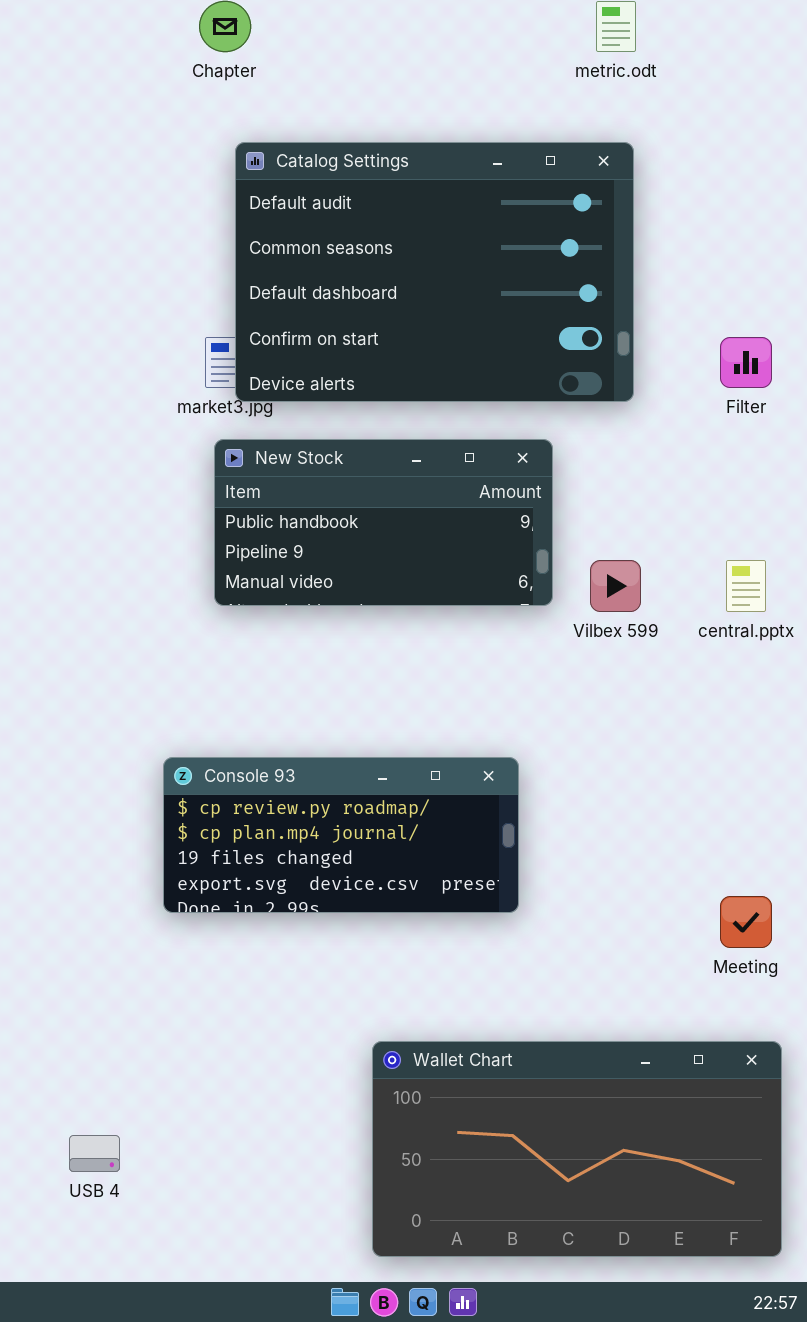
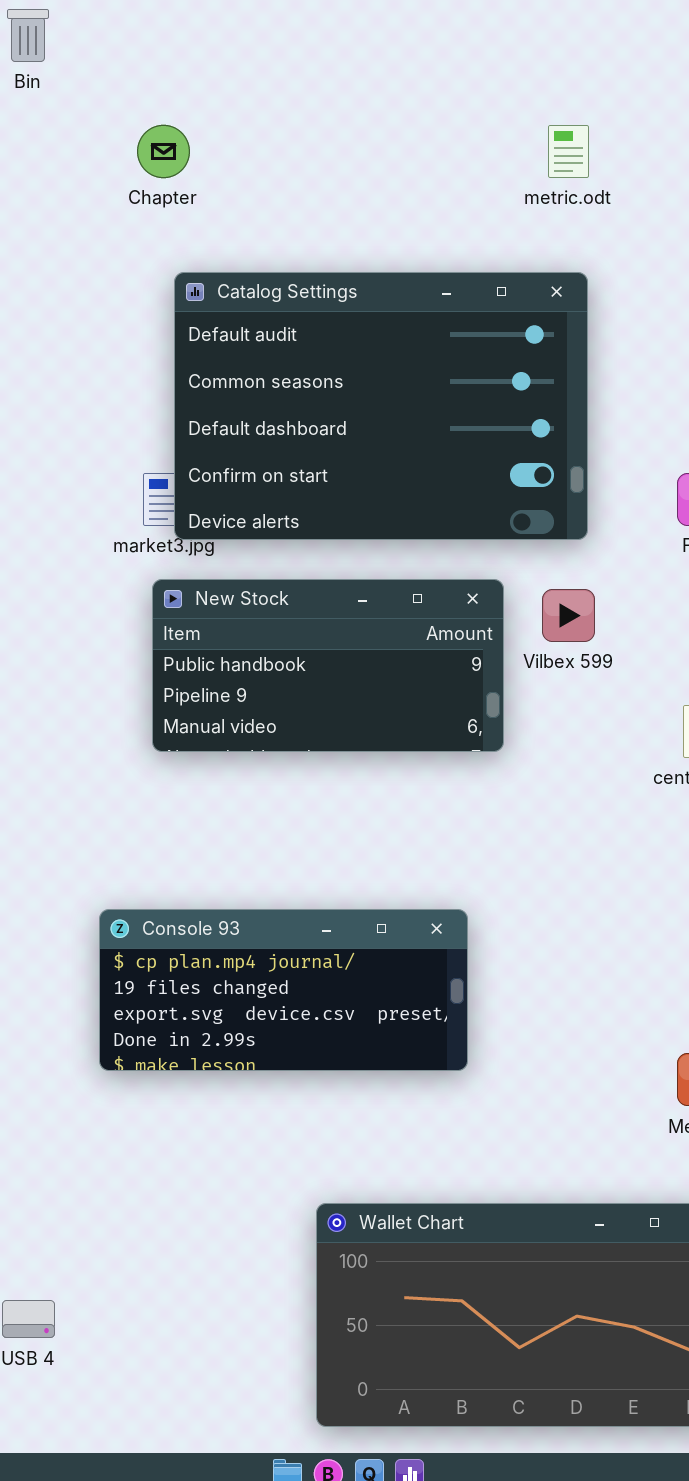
Vilbex 599: [590,560,641,612] -> [542,589,595,642], moved
Console 93: [163,757,519,913] -> [99,909,468,1071], scrolled down 1 row

